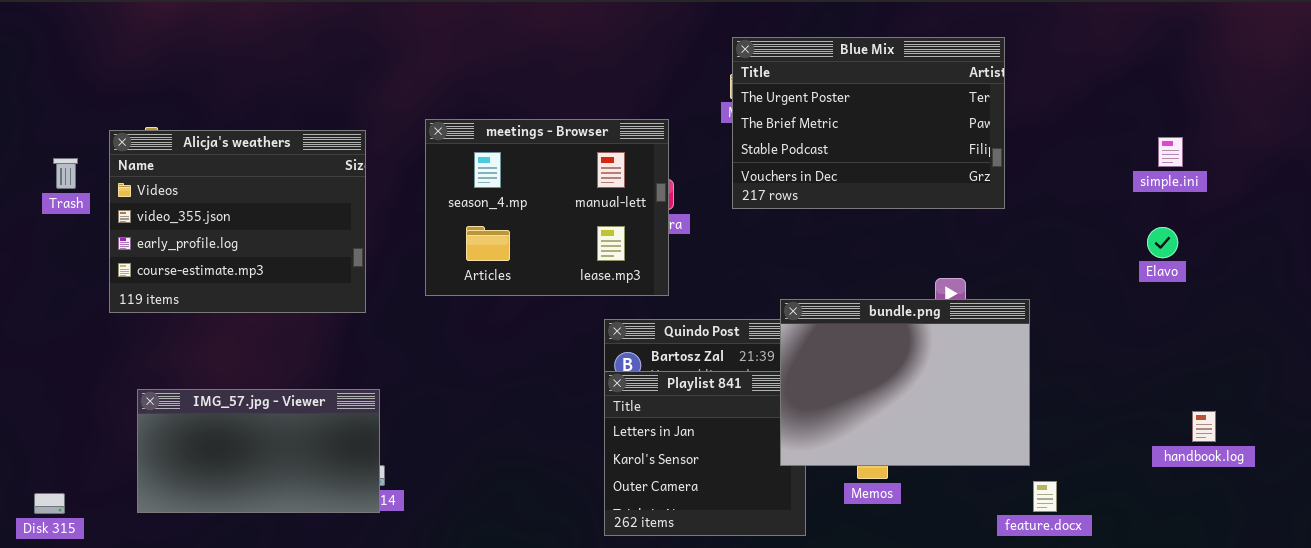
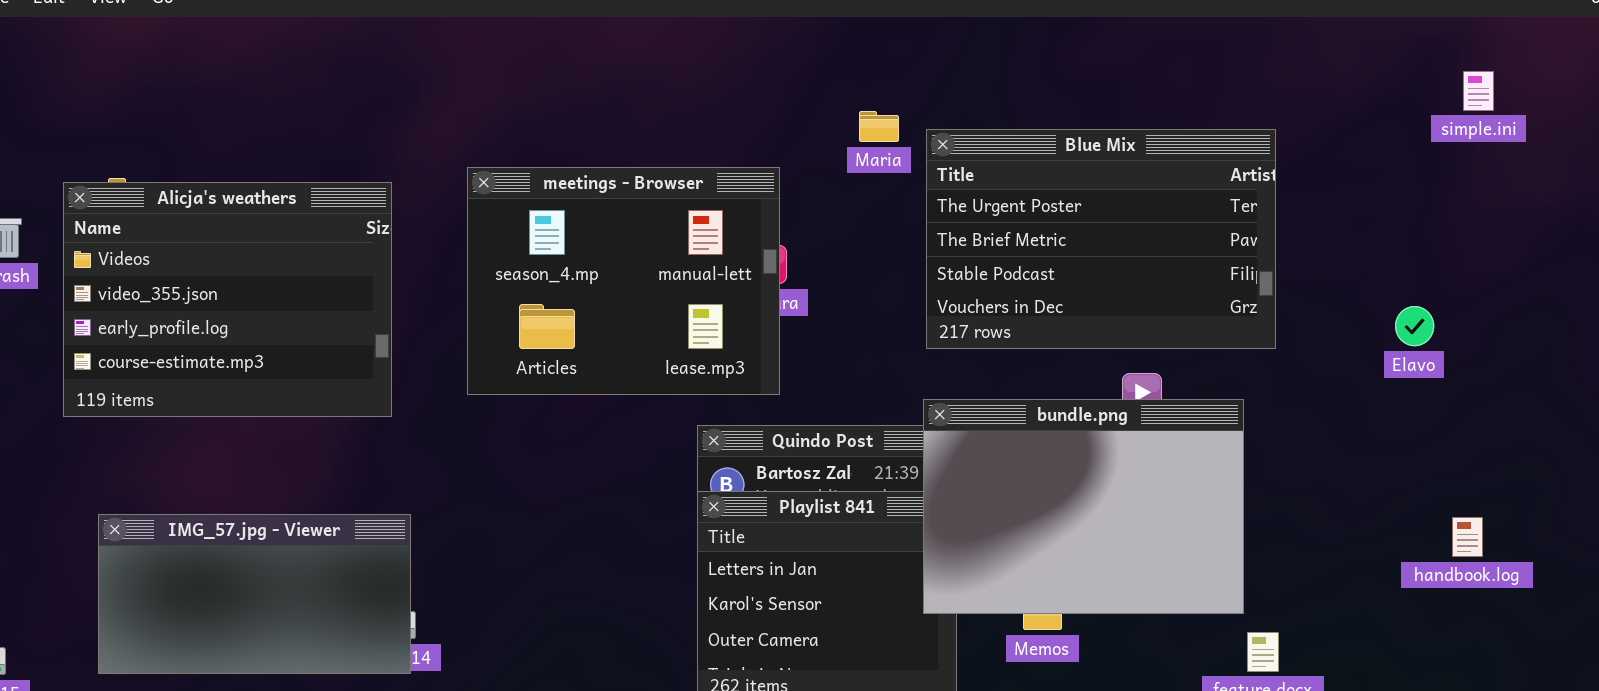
Blue Mix: [732,37,1005,209] -> [926,129,1276,349], moved
simple.ini: [1158,137,1183,167] -> [1463,71,1494,111], moved
handbook.log: [1192,411,1216,442] -> [1452,517,1483,557], moved

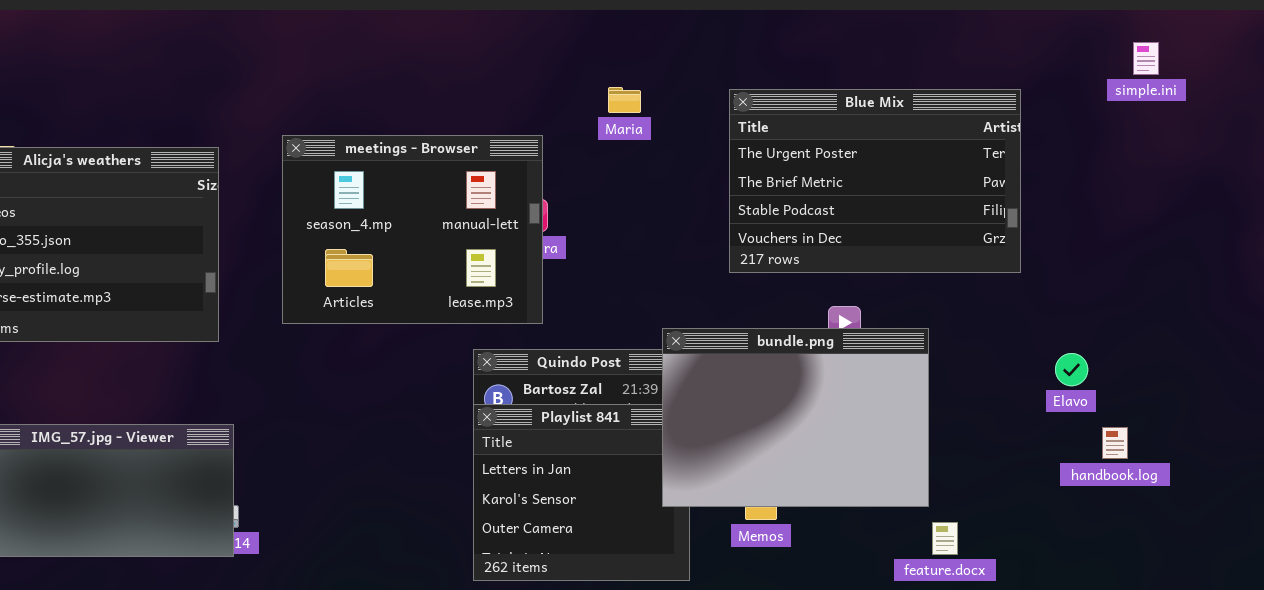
simple.ini: [1463,71,1494,111] -> [1133,42,1159,75], moved
Blue Mix: [926,129,1276,349] -> [729,89,1021,273], moved
Elavo: [1395,306,1434,346] -> [1055,353,1088,386], moved

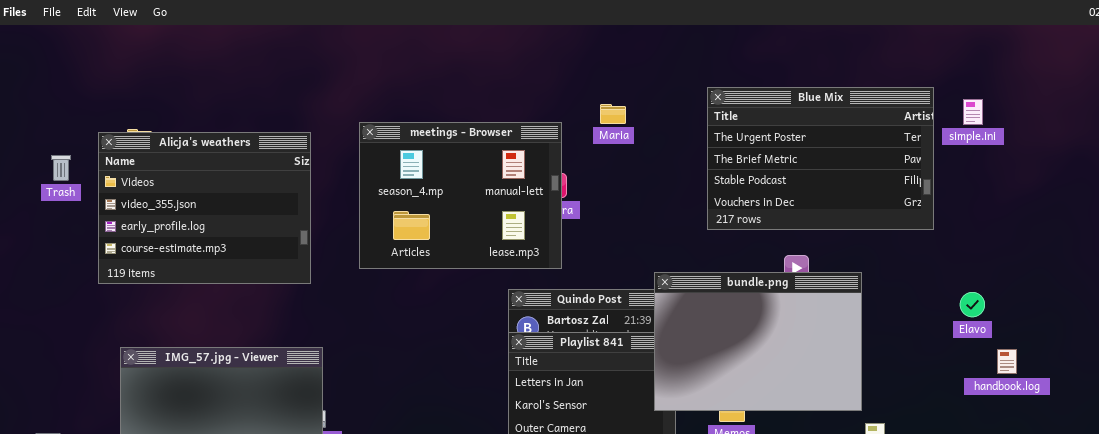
simple.ini: [1133,42,1159,75] -> [963,99,983,125], moved
Maria: [608,87,641,113] -> [600,104,626,124], moved

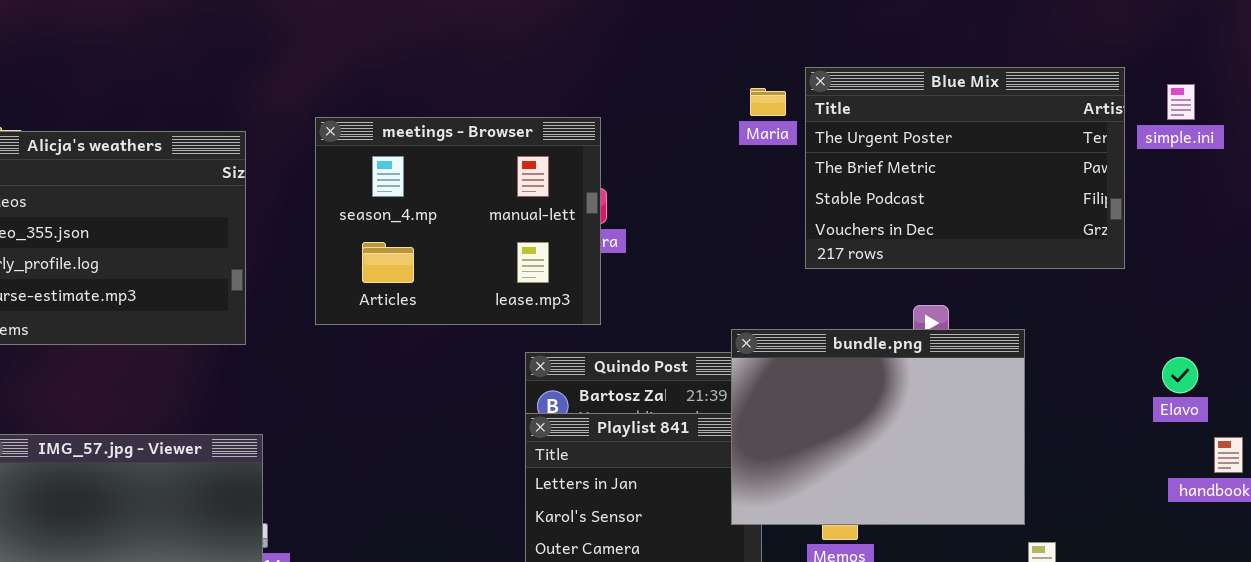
Maria: [600,104,626,124] -> [750,88,786,116], moved

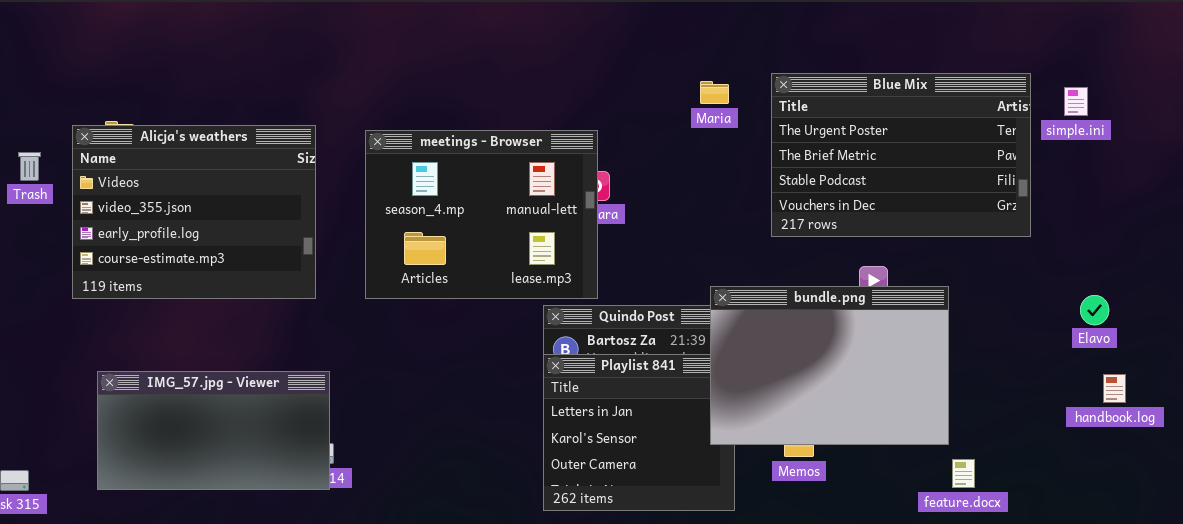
Maria: [750,88,786,116] -> [700,81,729,104], moved
meetings - Browser: [315,117,601,325] -> [365,130,598,299], moved
Elavo: [1162,357,1198,393] -> [1080,295,1109,325], moved

